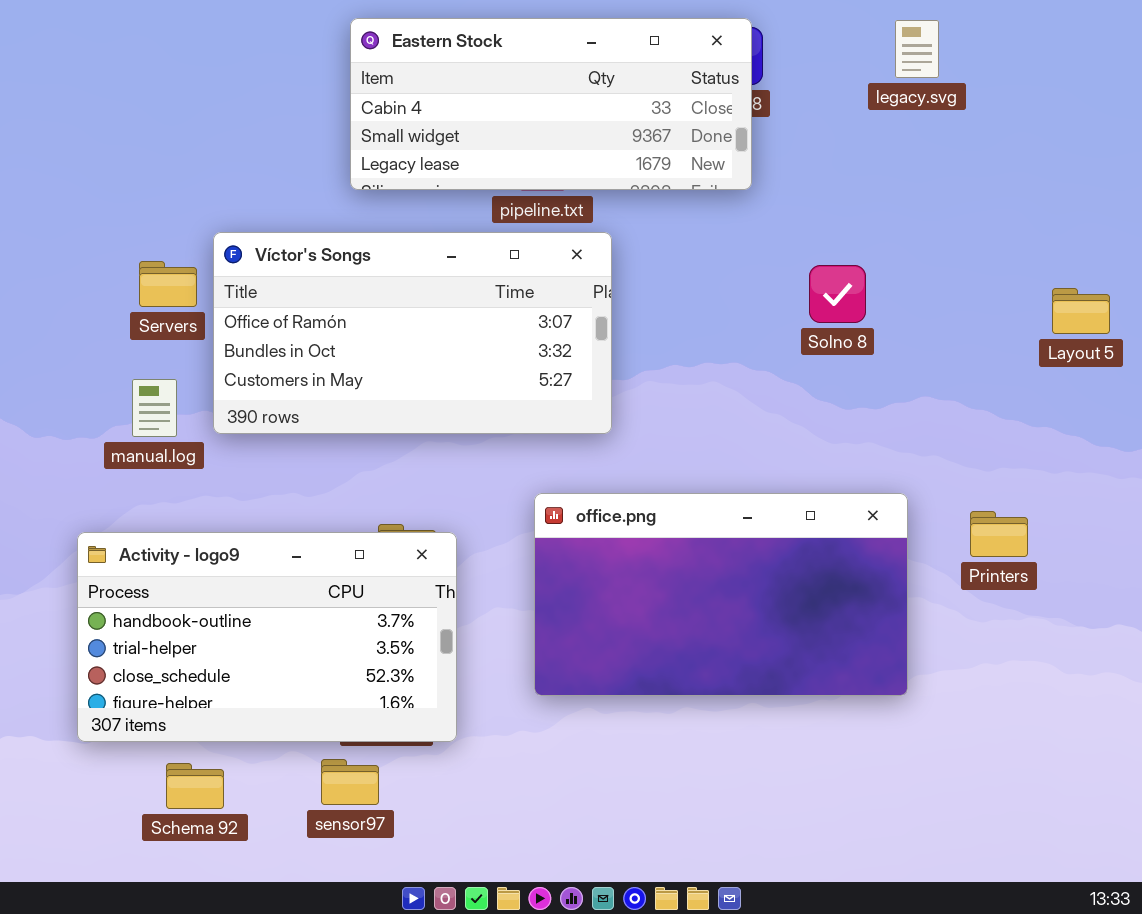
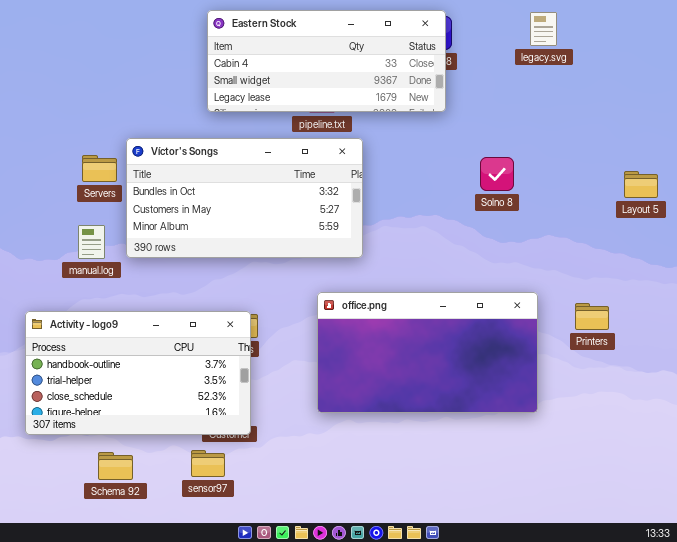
Víctor's Songs: [213,232,612,434] -> [126,138,363,258], scrolled down 1 row
Activity - logo9: [77,532,457,742] -> [25,311,251,435], moved

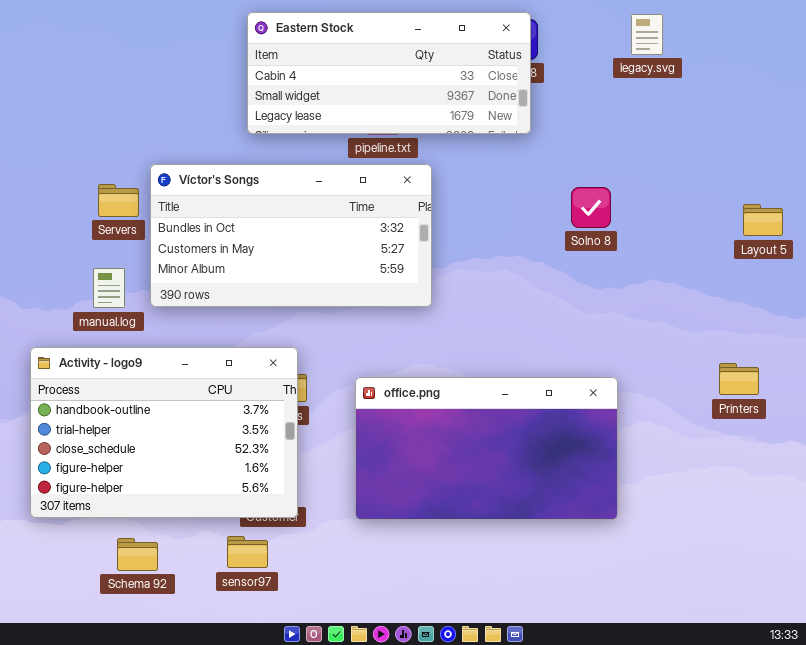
office.png: [317,292,538,413] -> [355,377,618,520], moved
Printers: [575,303,609,330] -> [719,363,759,395], moved
Activity - logo9: [25,311,251,435] -> [30,347,298,518], resized

